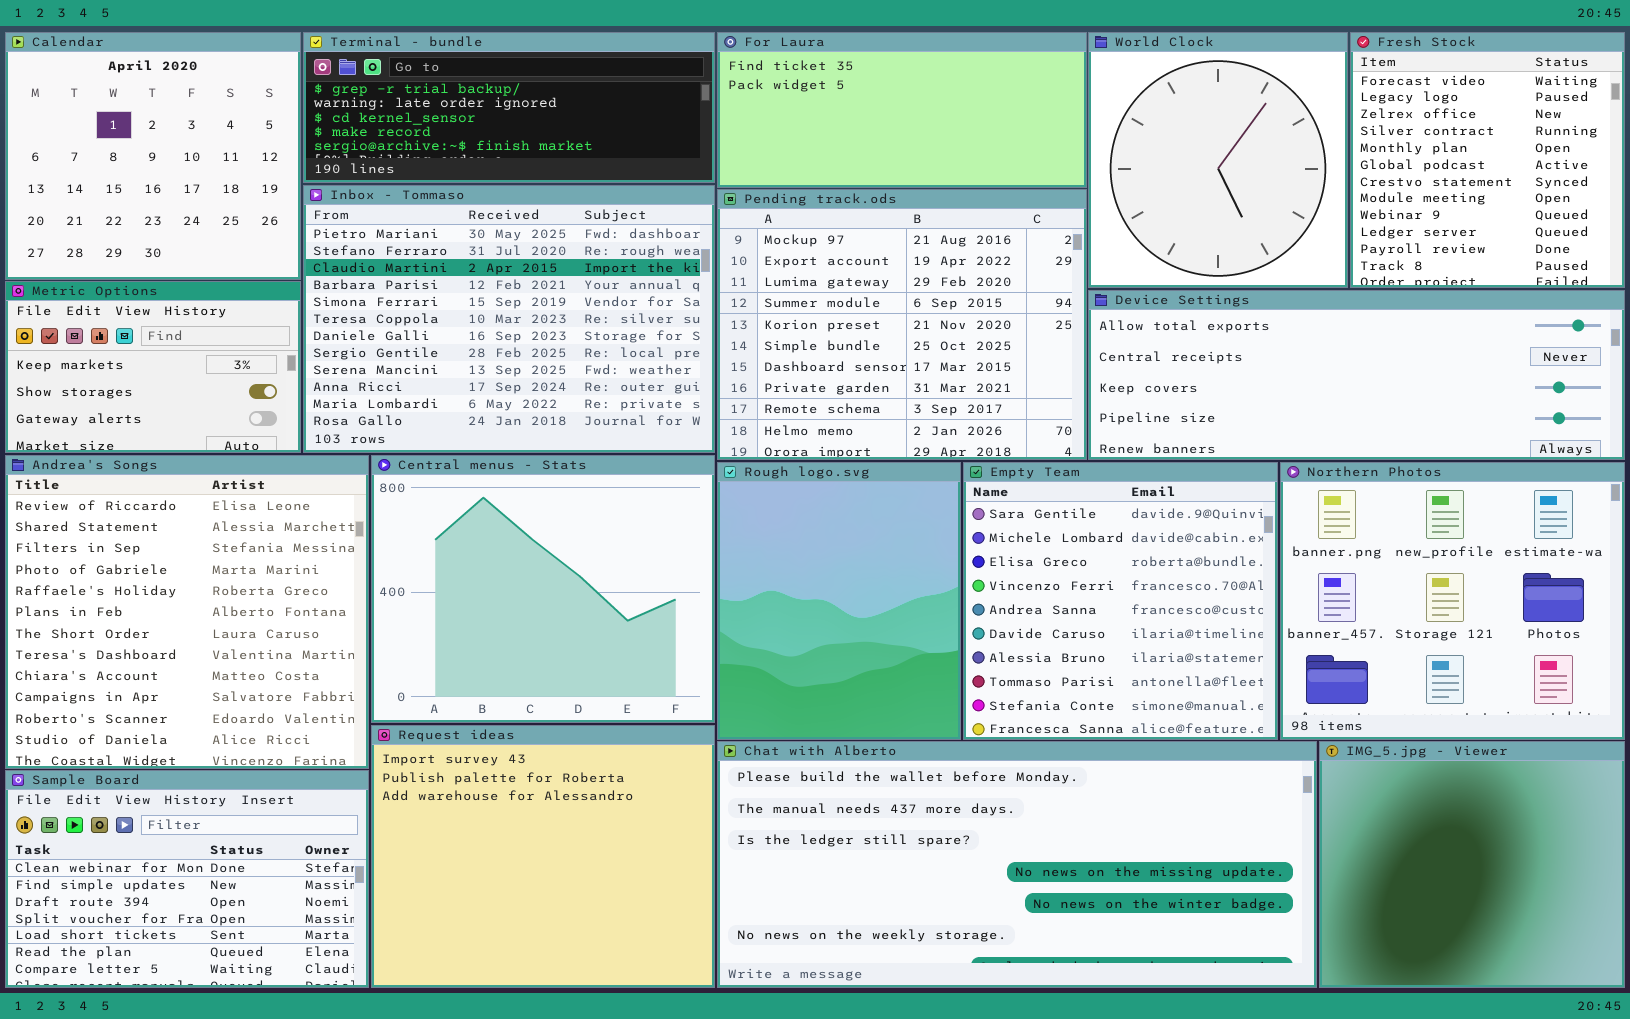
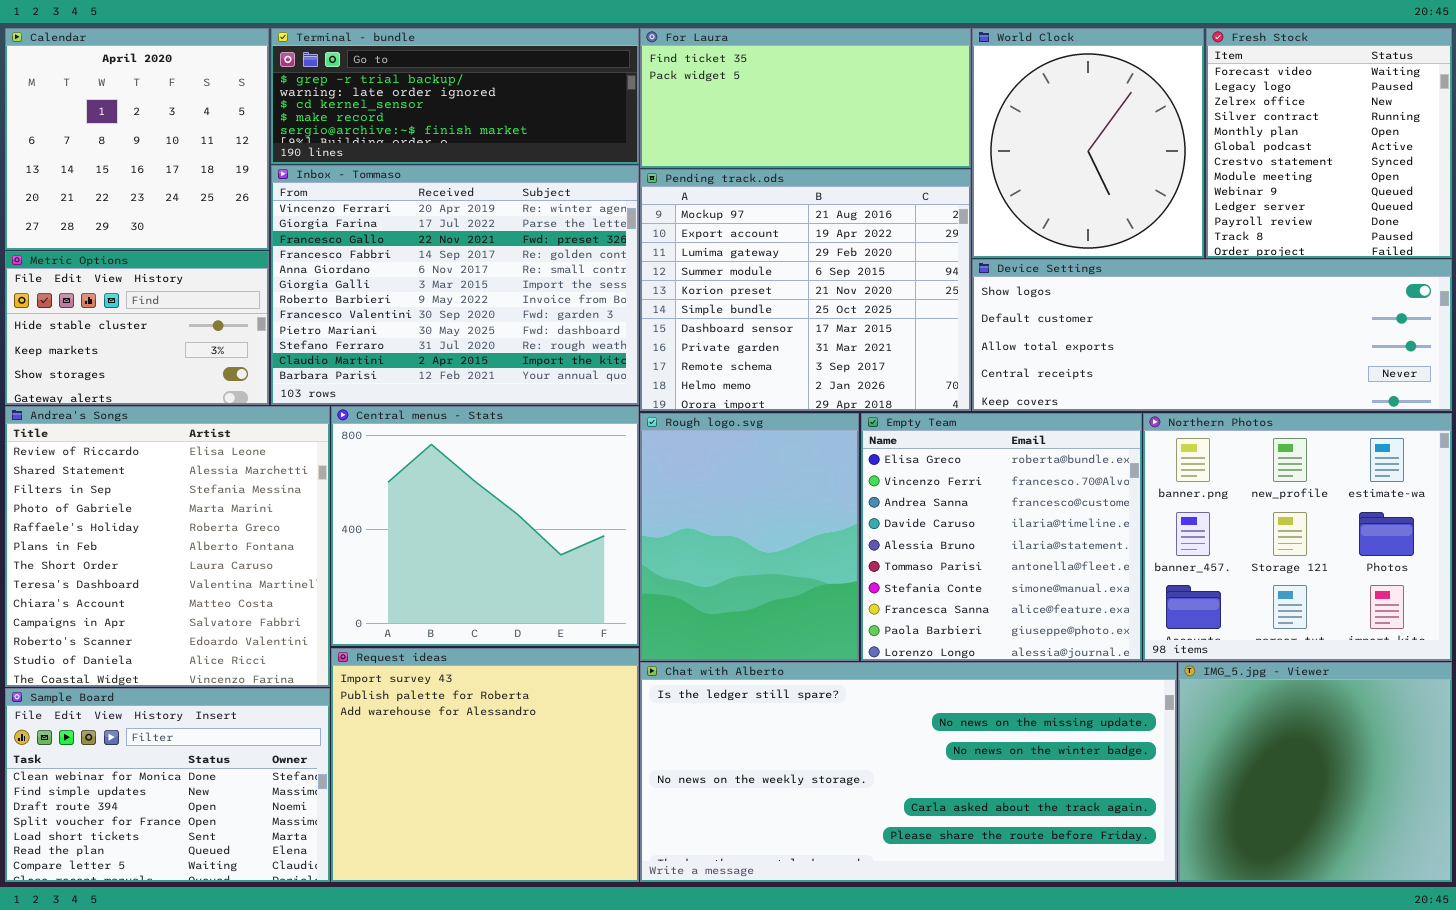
Inbox - Tommaso: [303,185,715,453] -> [271,165,639,405], scrolled up 8 rows
Metric Options: [5,281,301,453] -> [5,251,269,405], scrolled up 1 row
Device Settings: [1088,290,1625,460] -> [972,259,1452,411], scrolled up 2 rows
Empty Team: [963,462,1278,740] -> [861,413,1142,661], scrolled down 2 rows
Chat with Alberto: [717,741,1317,988] -> [640,662,1177,882], scrolled down 2 rows

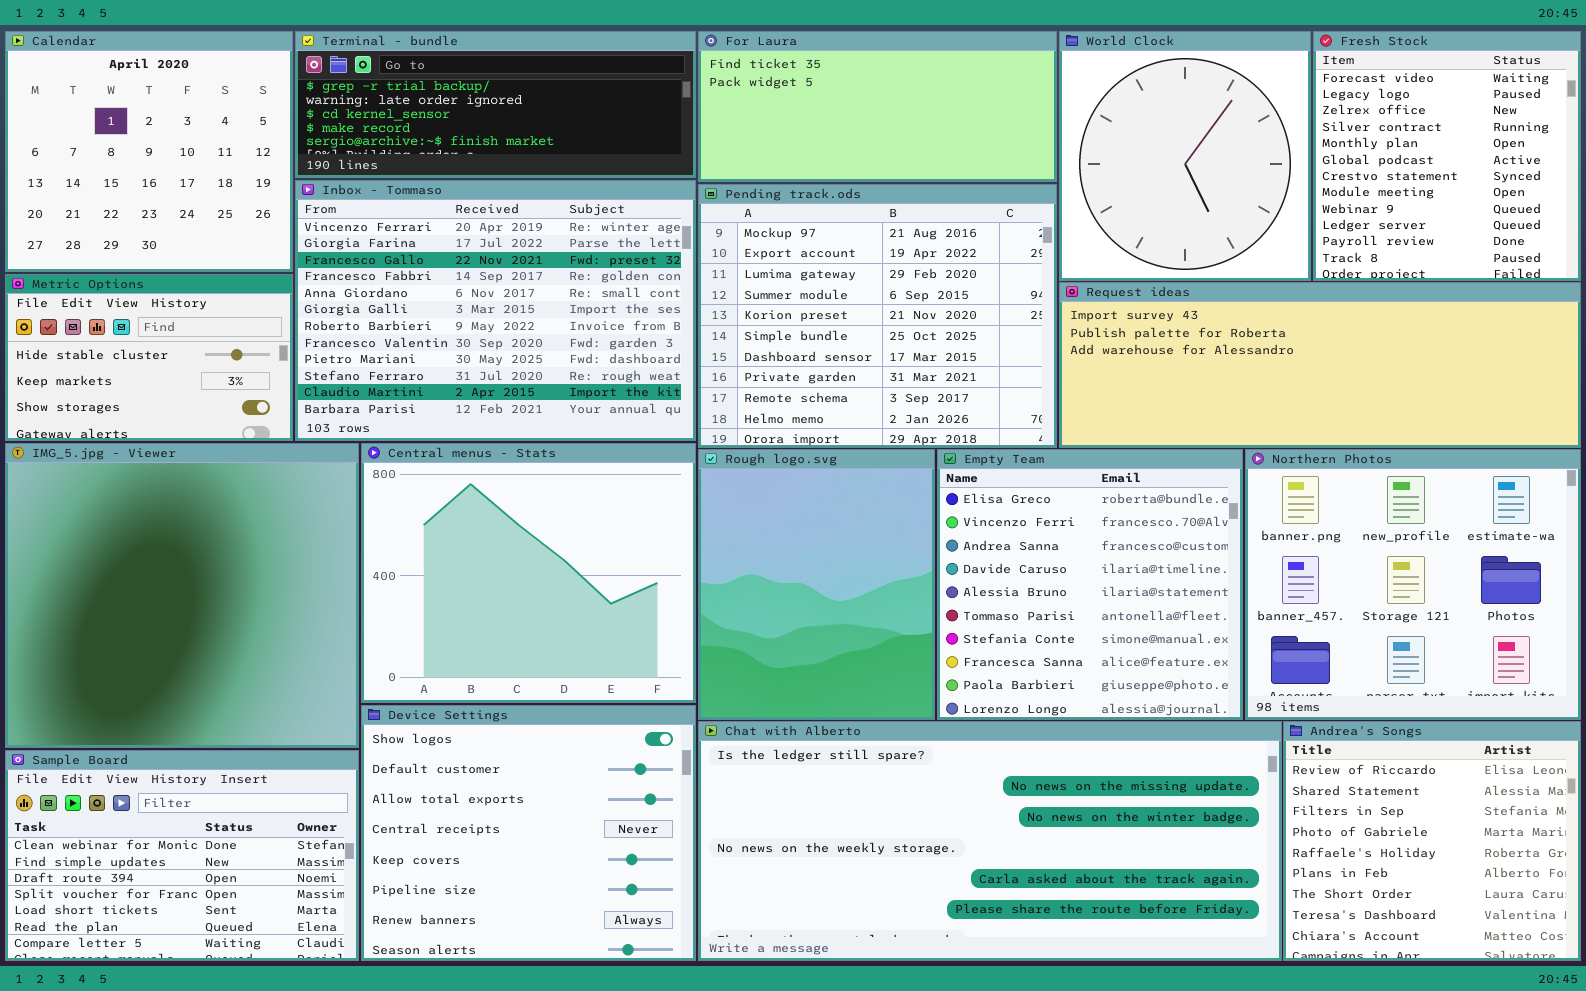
Device Settings: [972,259,1452,411] -> [361,705,696,961], moved, resized
Andrea's Songs: [5,406,330,687] -> [1283,721,1581,961], moved, resized
Request ideas: [331,648,639,882] -> [1059,282,1581,448], moved, resized
IMG_5.jpg - Viewer: [1178,662,1452,882] -> [5,443,359,748], moved, resized

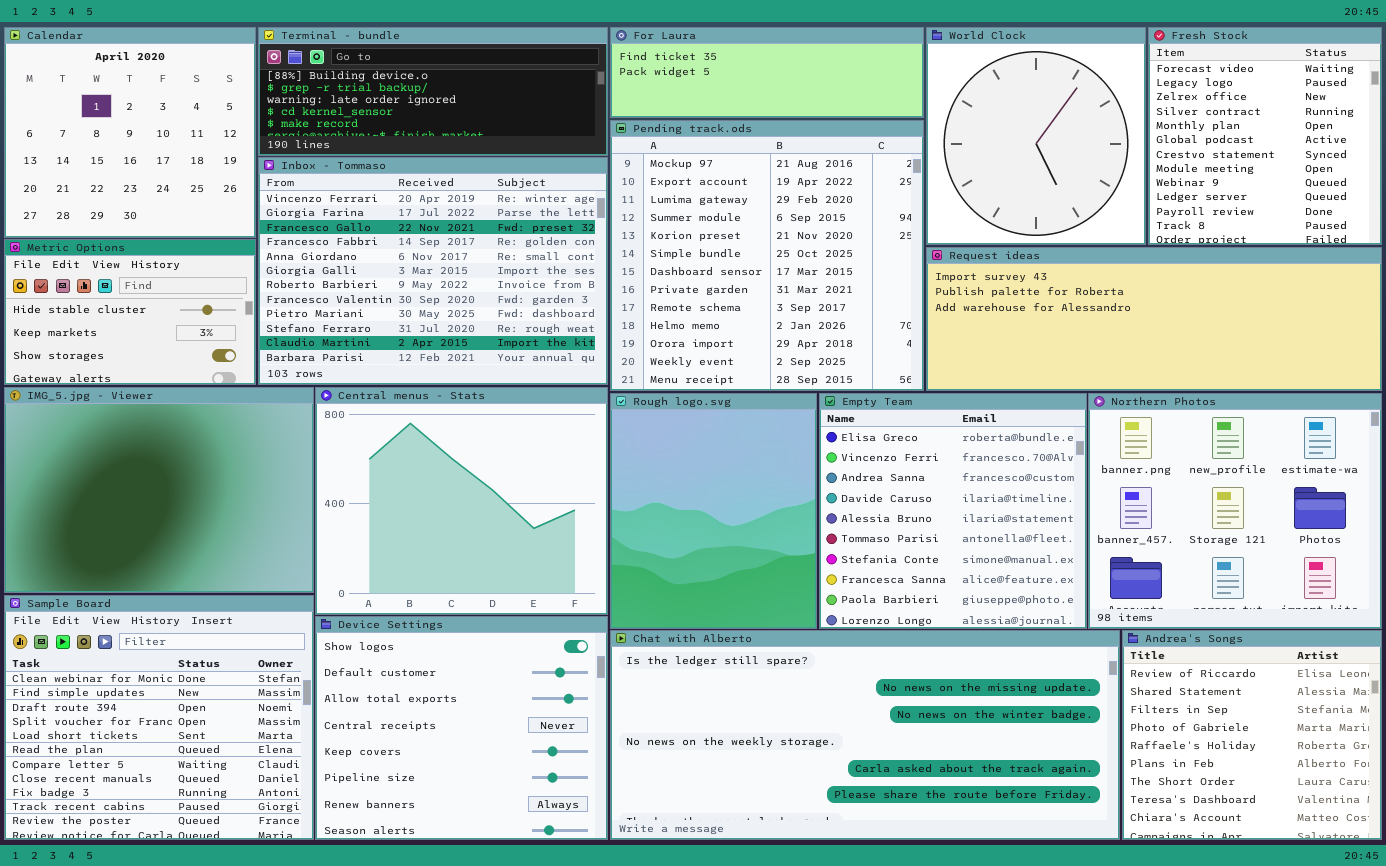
Terminal - bundle: [295,31,696,178] -> [258,27,608,156], scrolled up 1 row
For Laura: [698,31,1057,182] -> [610,27,924,118], resized
Pending track.ods: [698,184,1057,448] -> [610,120,924,391], resized
IMG_5.jpg - Viewer: [5,443,359,748] -> [4,387,314,593], resized
Sample Board: [5,750,359,961] -> [4,595,314,840], resized

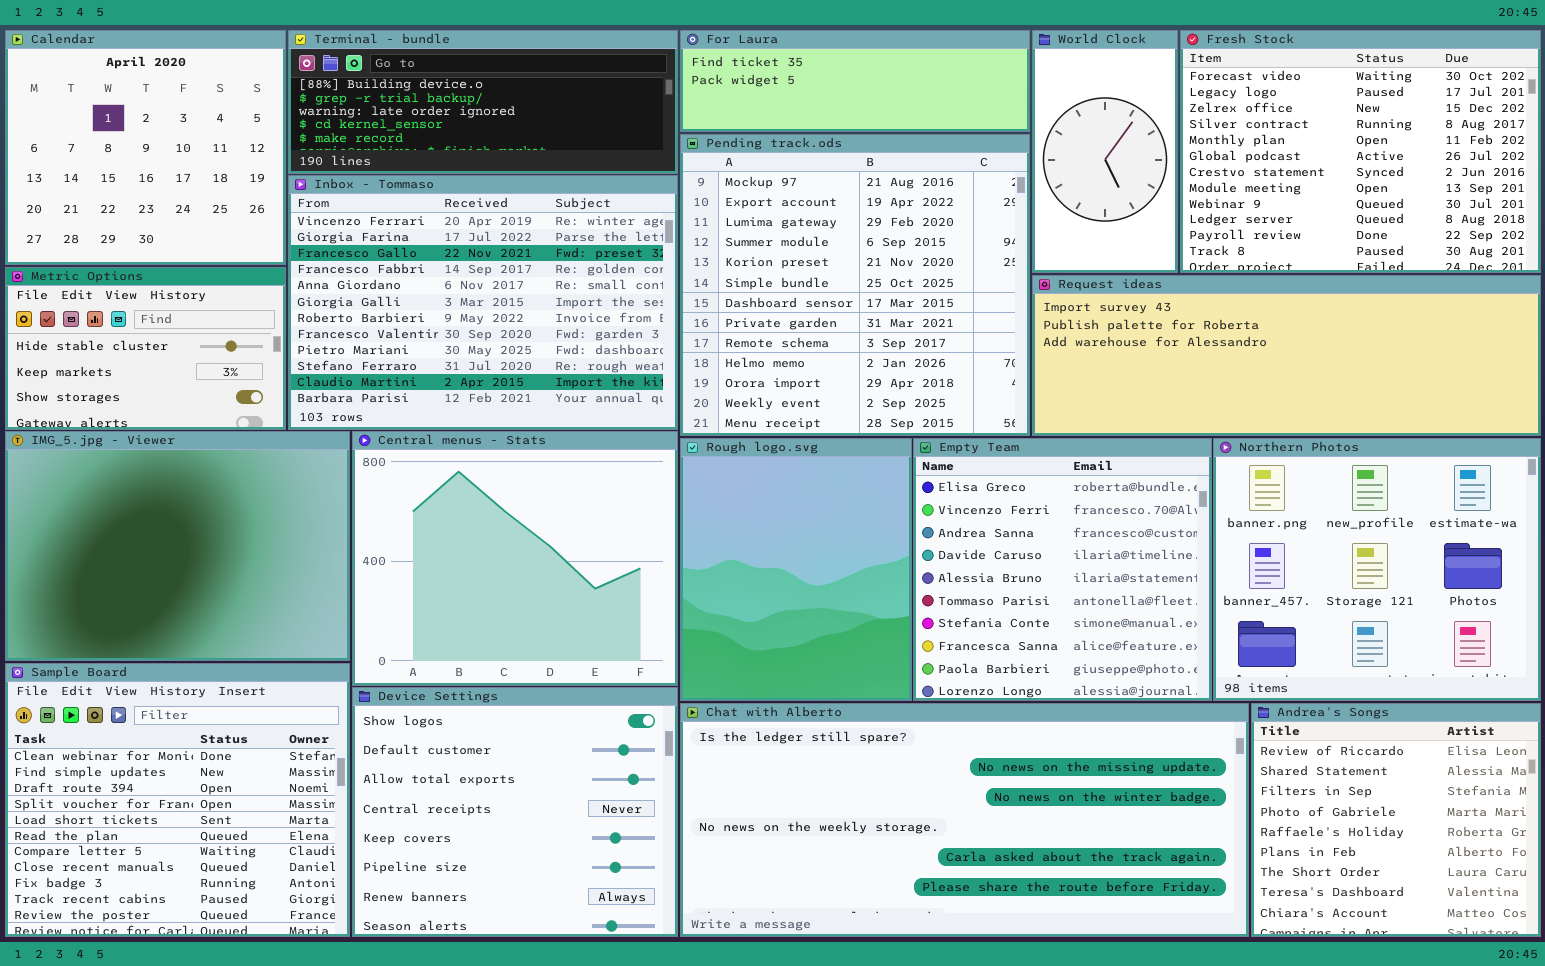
World Clock: [926,27,1146,245] -> [1032,30,1178,273], resized
Fresh Stock: [1148,27,1382,245] -> [1180,30,1541,273], resized

